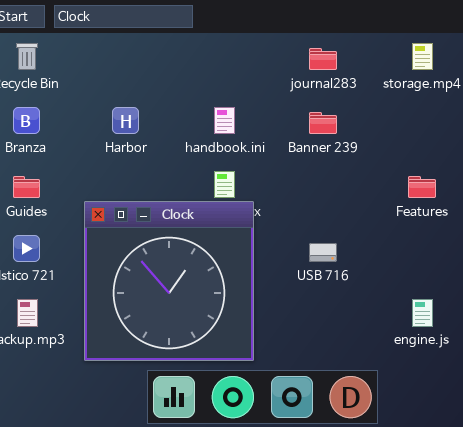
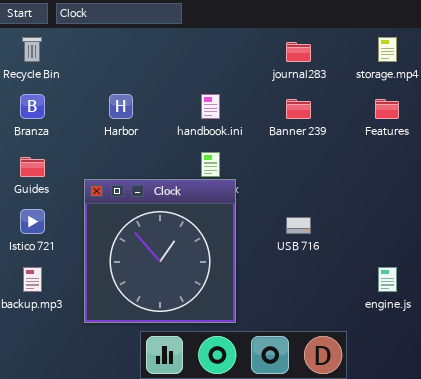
Features: [408,176,436,198] -> [375,99,399,119], moved

